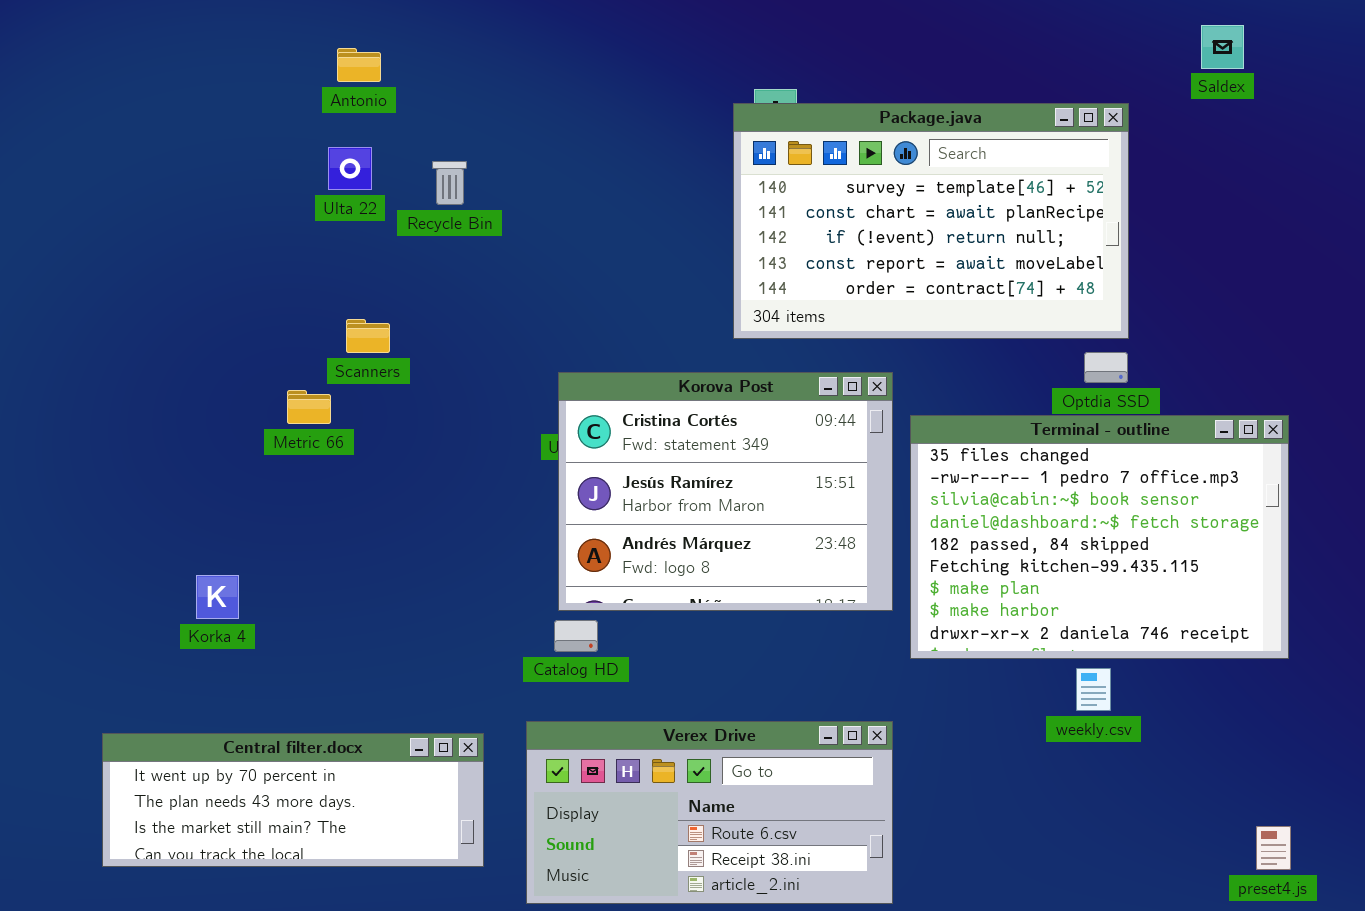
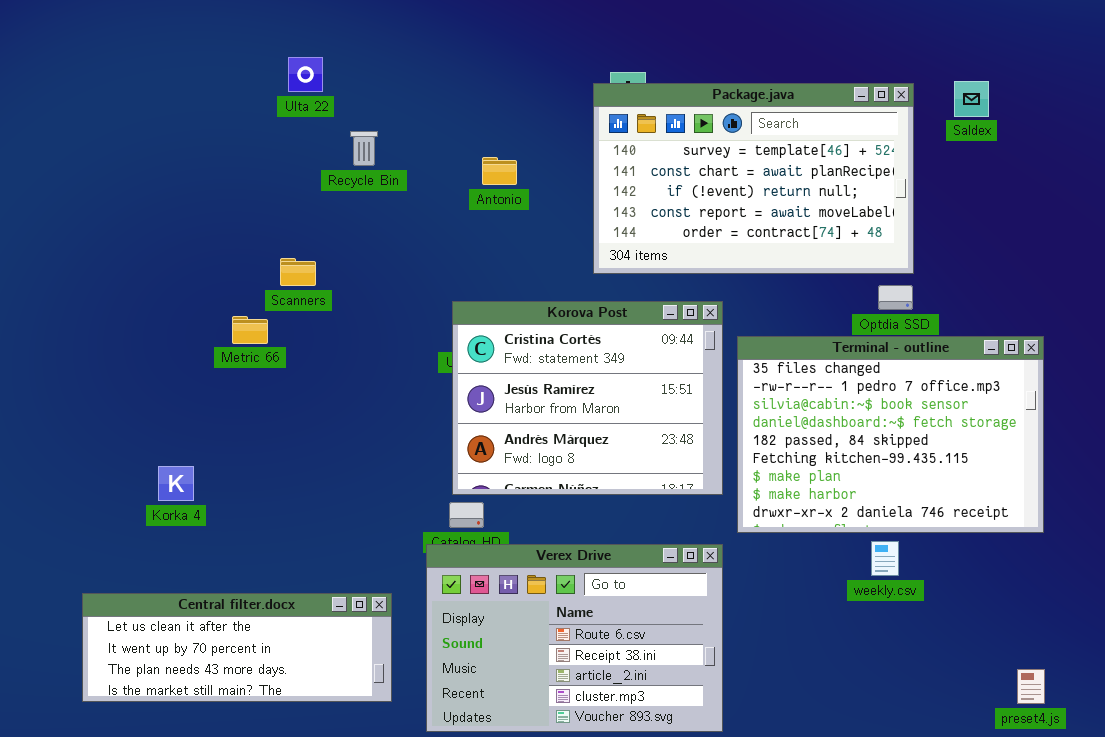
Saldex: [1201,25,1244,69] -> [954,81,989,117], moved
Antonio: [337,48,381,82] -> [482,157,517,185], moved
Ulta 22: [328,147,372,190] -> [288,57,323,92], moved
Verex Drive: [526,721,893,904] -> [426,544,723,732], resized
Central filter.docx: [102,733,484,867] -> [82,593,392,702], scrolled up 1 row

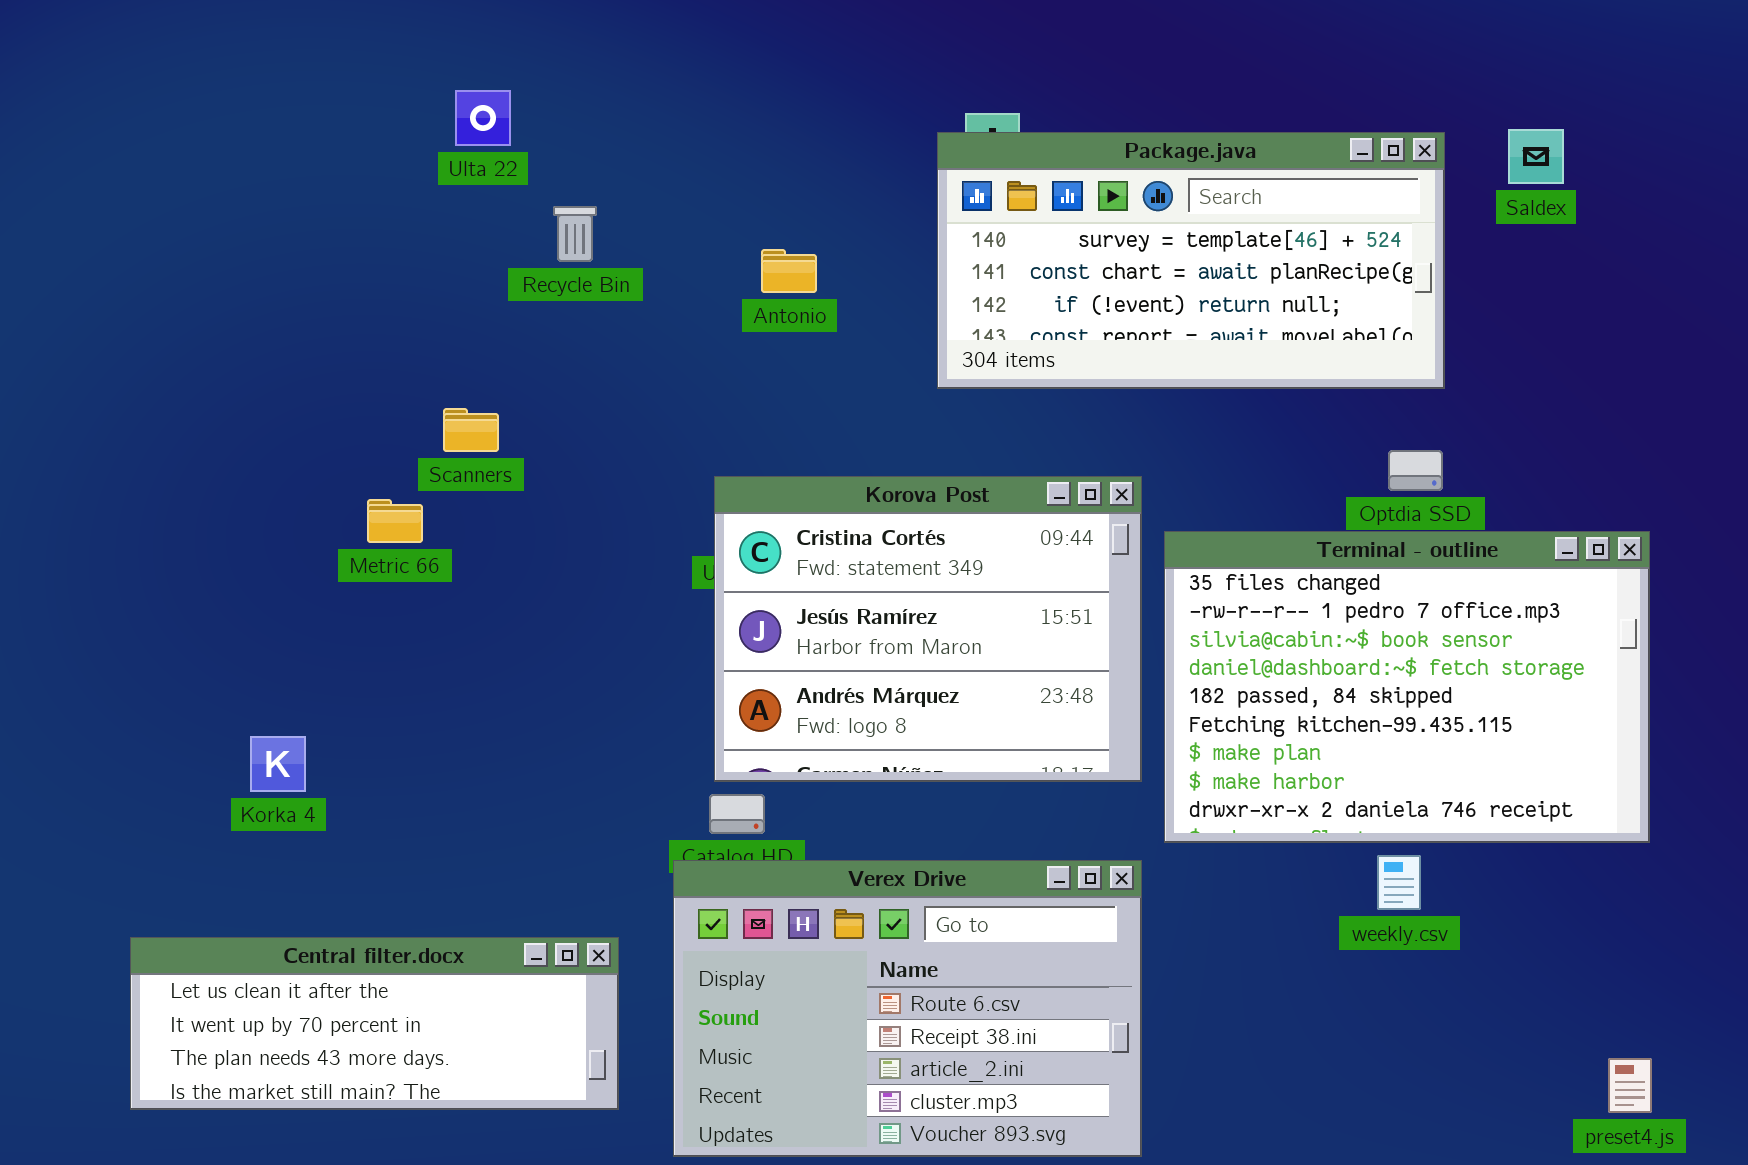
Package.java: [593,83,914,274] -> [937,132,1445,389], resized

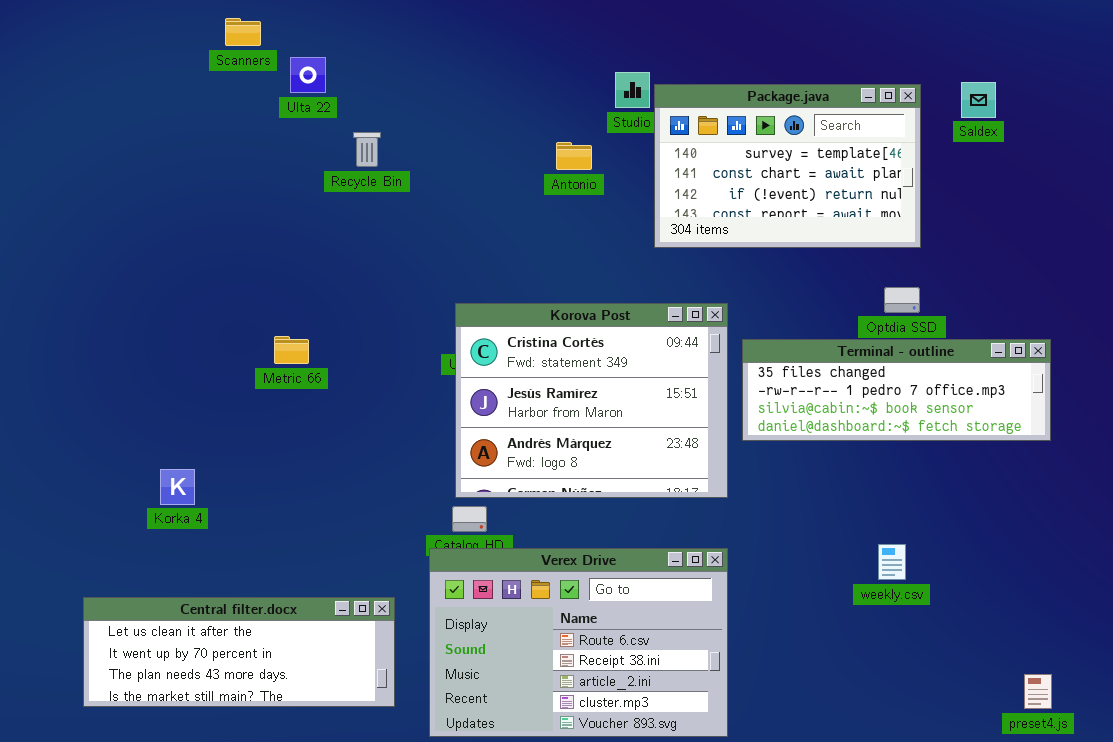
Package.java: [937,132,1445,389] -> [654,84,921,248], resized
Antonio: [761,249,817,293] -> [556,142,592,170], moved
Scanners: [443,408,499,452] -> [225,18,261,46], moved
Metric 66: [367,499,423,543] -> [274,336,309,364], moved
Terminal - outline: [1164,531,1650,843] -> [742,339,1051,441], resized

